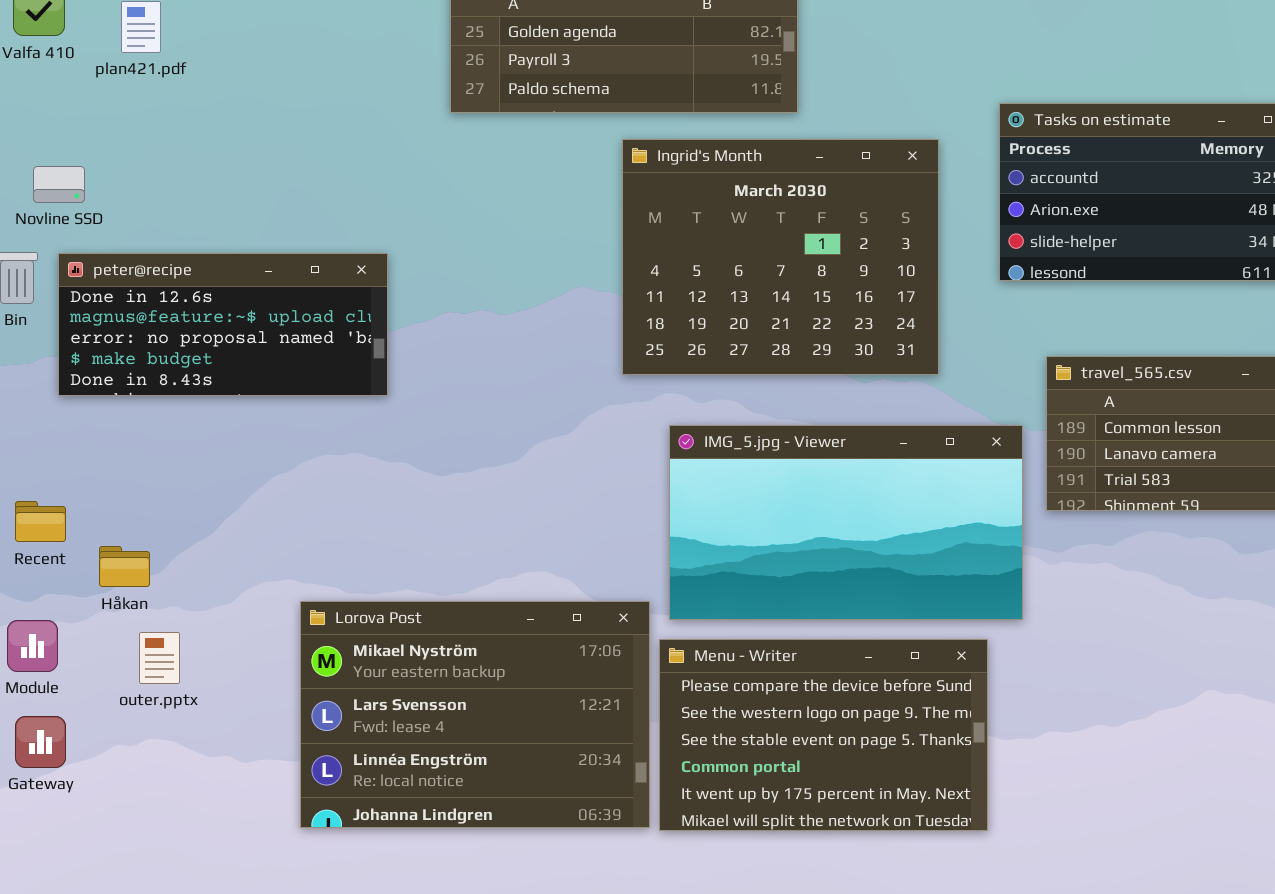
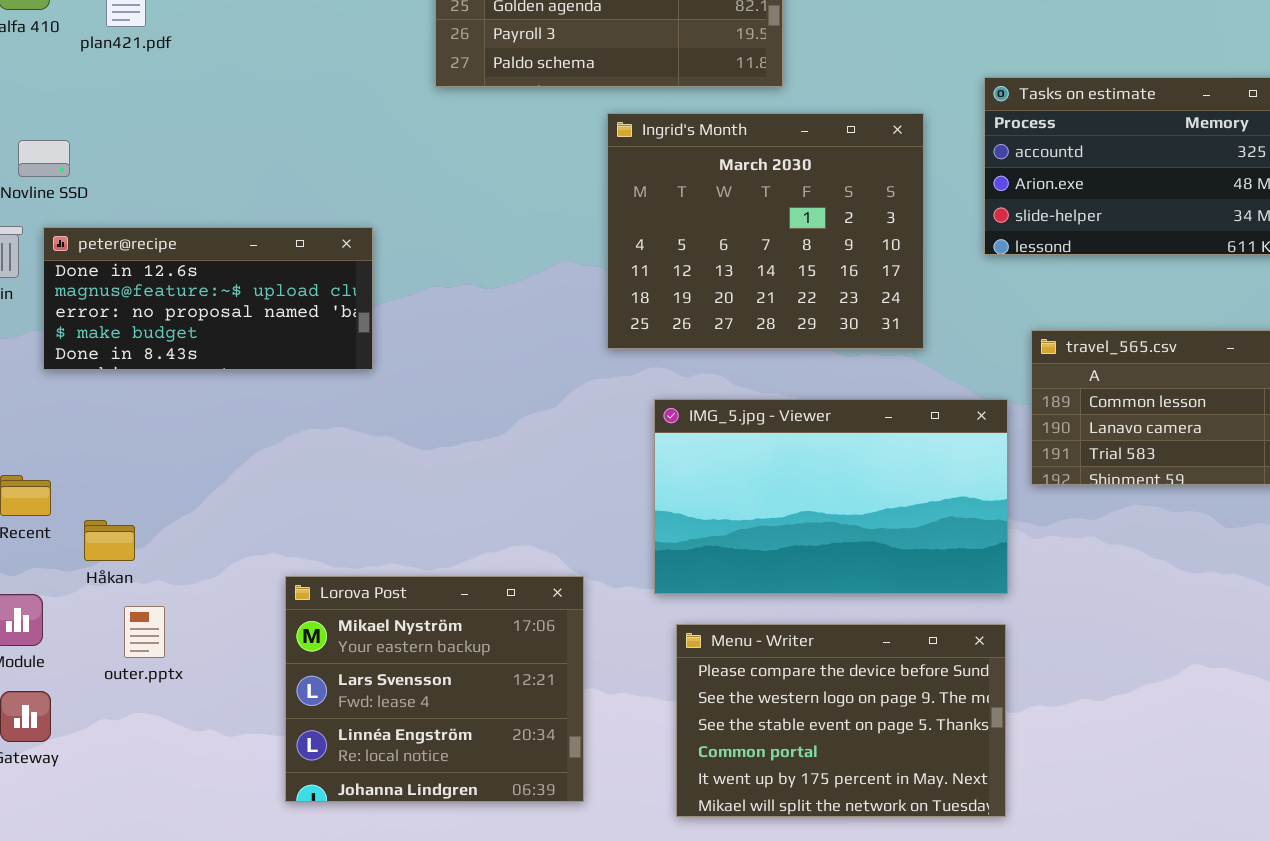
Lorova Post: [300,601,650,828] -> [285,576,584,802], resized
Menu - Writer: [659,639,988,831] -> [676,624,1006,817], moved

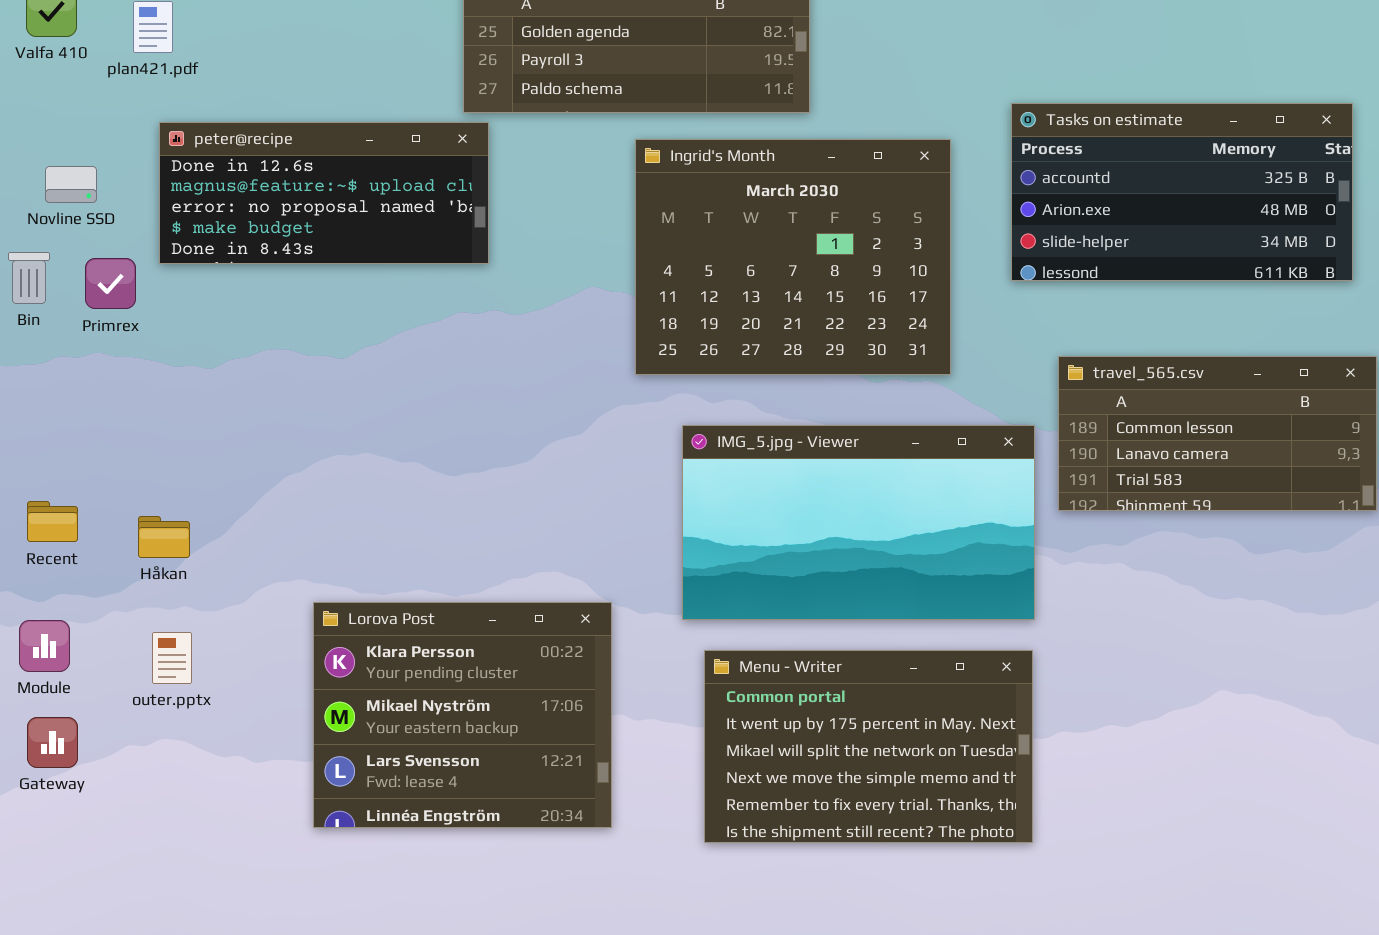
peter@recipe: [43,227,373,370] -> [159,122,489,264], moved
Håkan: [84,520,135,561] -> [138,516,190,558], moved
Lorova Post: [285,576,584,802] -> [313,602,612,828], scrolled up 1 row
Menu - Writer: [676,624,1006,817] -> [704,650,1033,843], scrolled down 3 rows

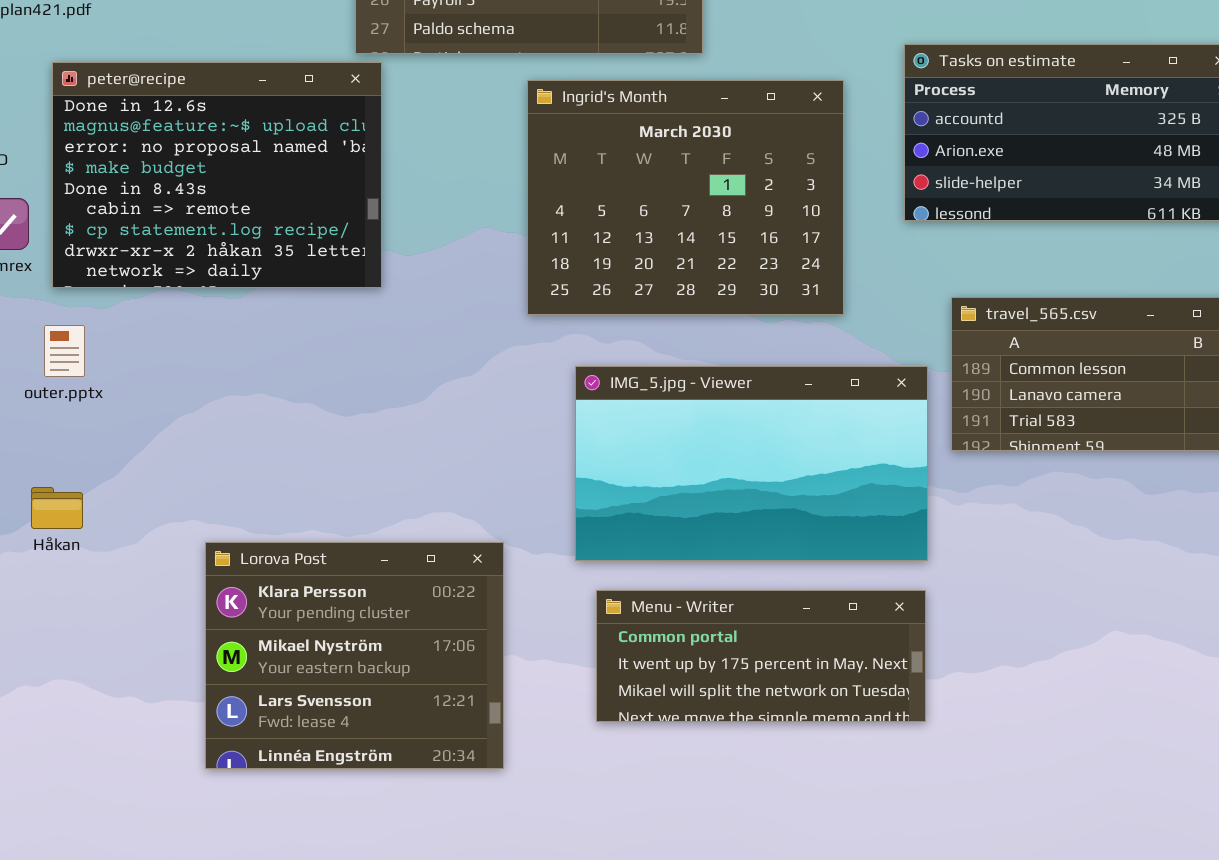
peter@recipe: [159,122,489,264] -> [52,62,382,288], resized
Håkan: [138,516,190,558] -> [31,487,83,529], moved
outer.pptx: [152,632,192,684] -> [44,325,85,377], moved
Menu - Writer: [704,650,1033,843] -> [596,590,926,722], resized

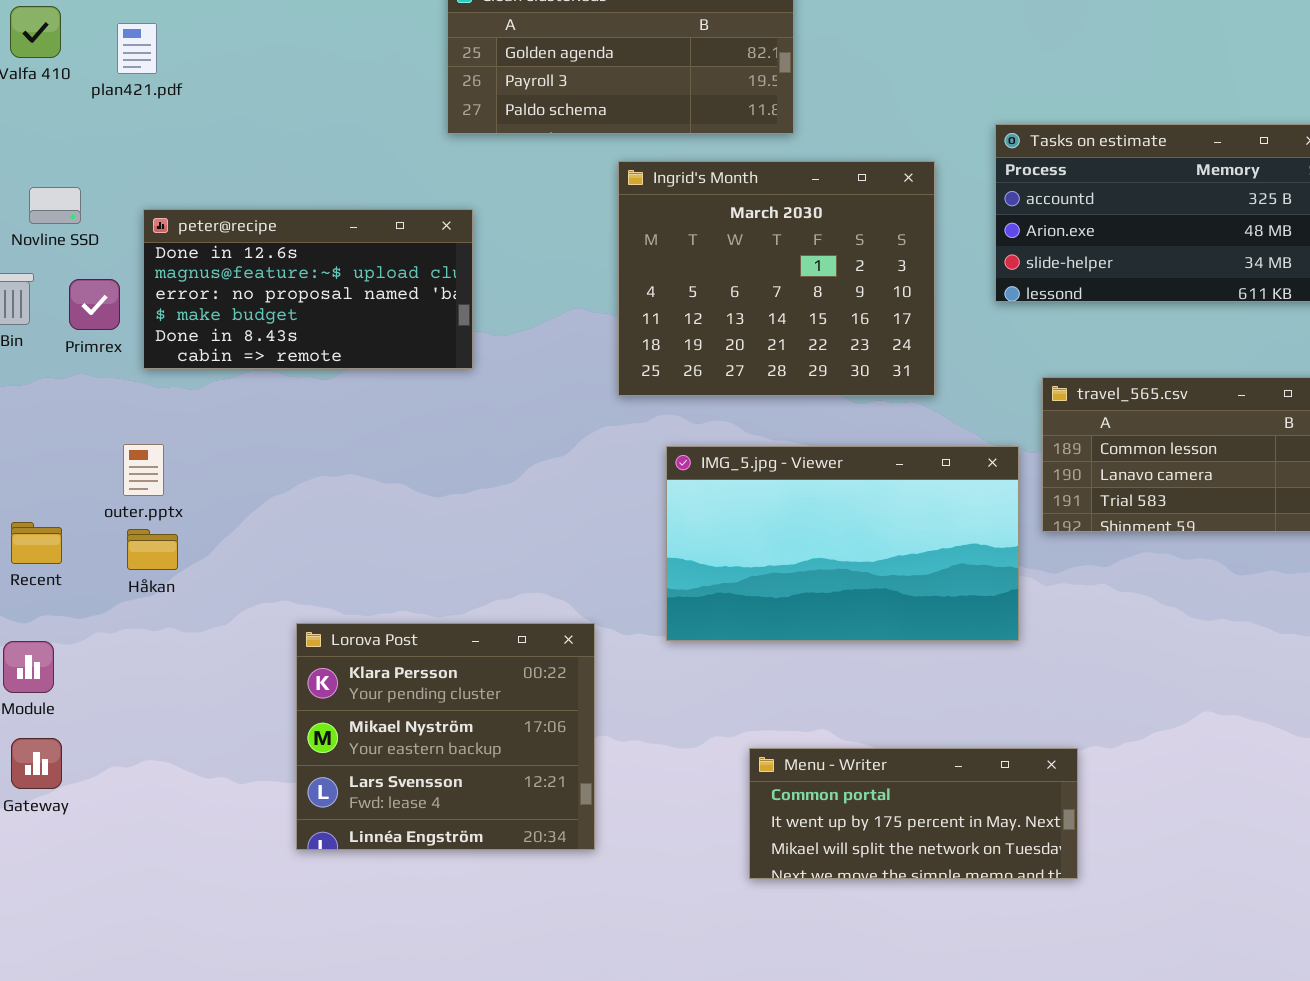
peter@recipe: [52,62,382,288] -> [143,209,473,369], resized
outer.pptx: [44,325,85,377] -> [123,444,164,496], moved
Håkan: [31,487,83,529] -> [127,529,178,570], moved
Menu - Writer: [596,590,926,722] -> [749,748,1078,879], moved

